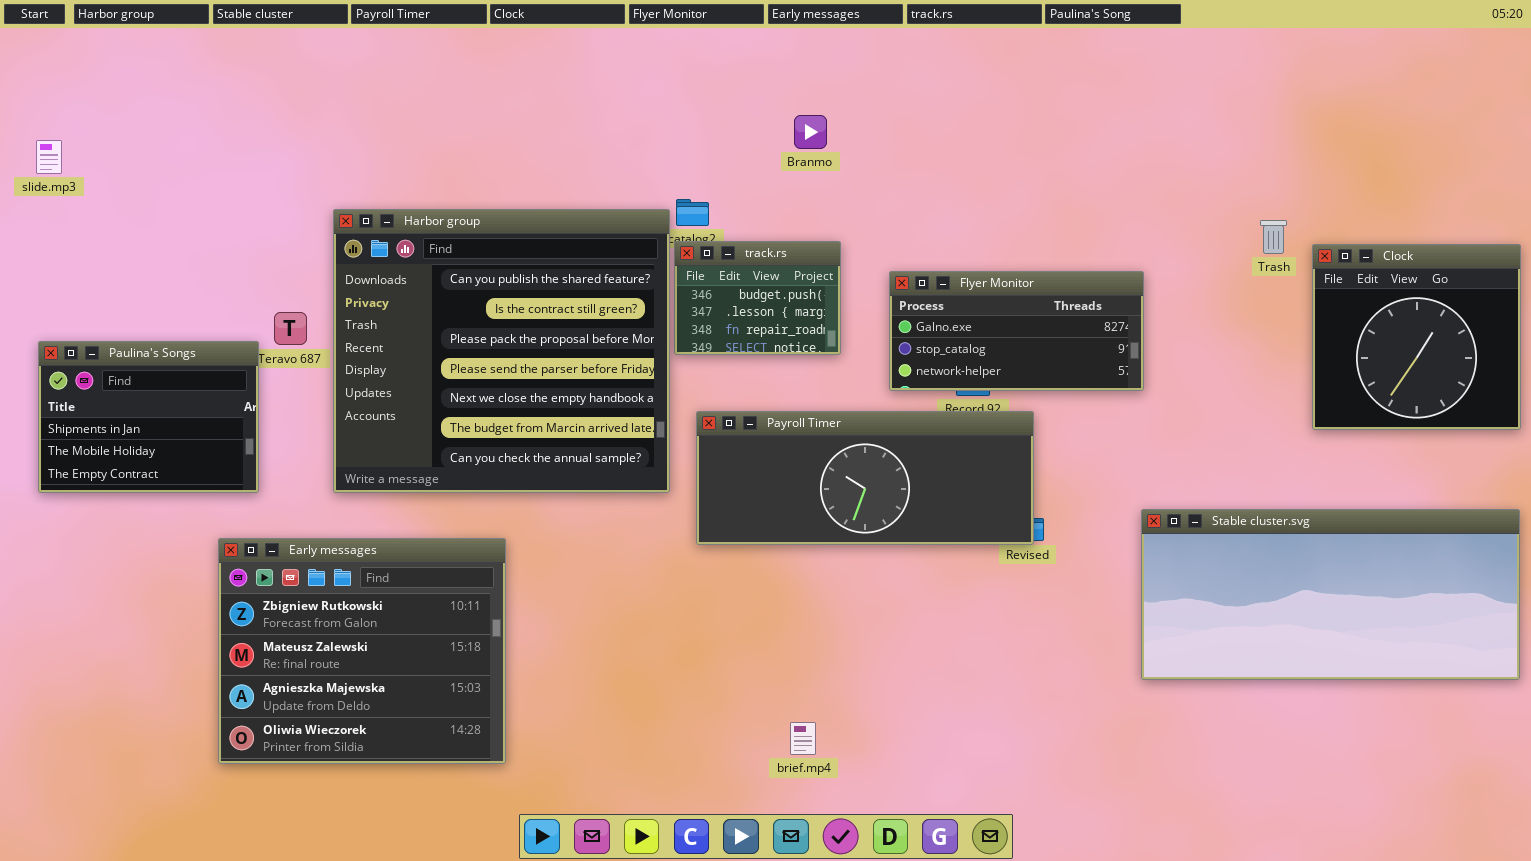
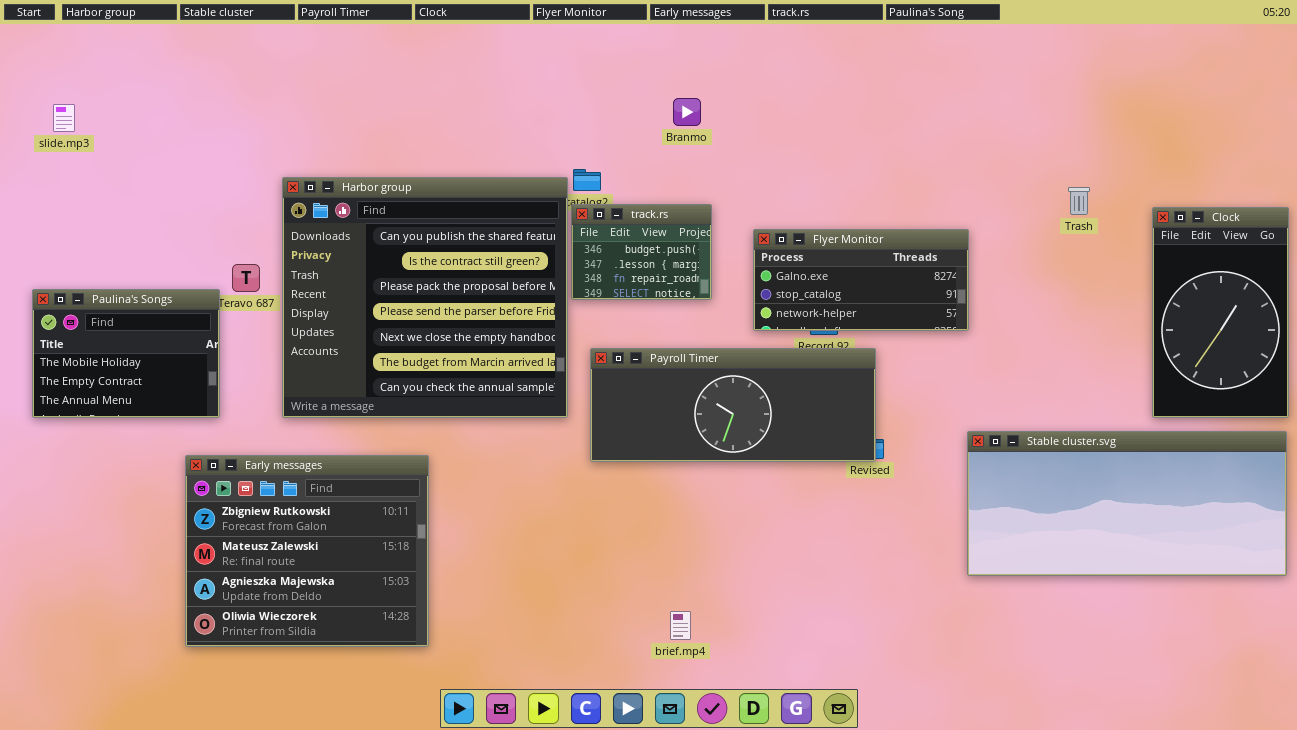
slide.mp3: [36,140,62,174] -> [53,104,75,132], moved
Clock: [1312,244,1521,430] -> [1152,207,1289,418], resized
Paulina's Songs: [38,341,259,493] -> [32,289,220,418], scrolled down 1 row

